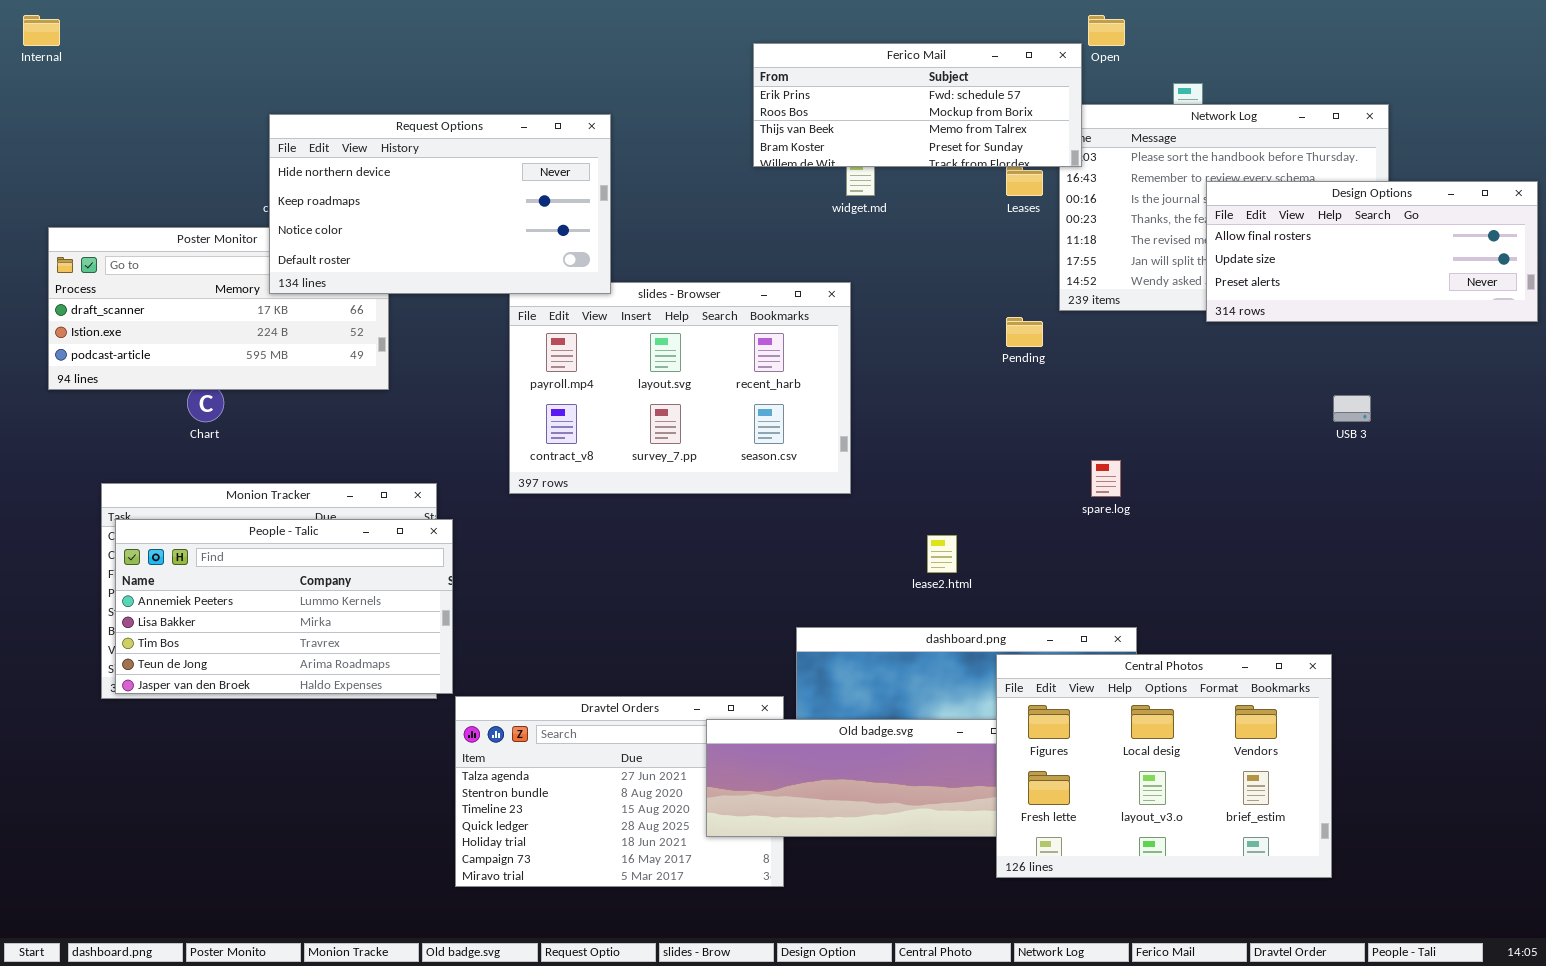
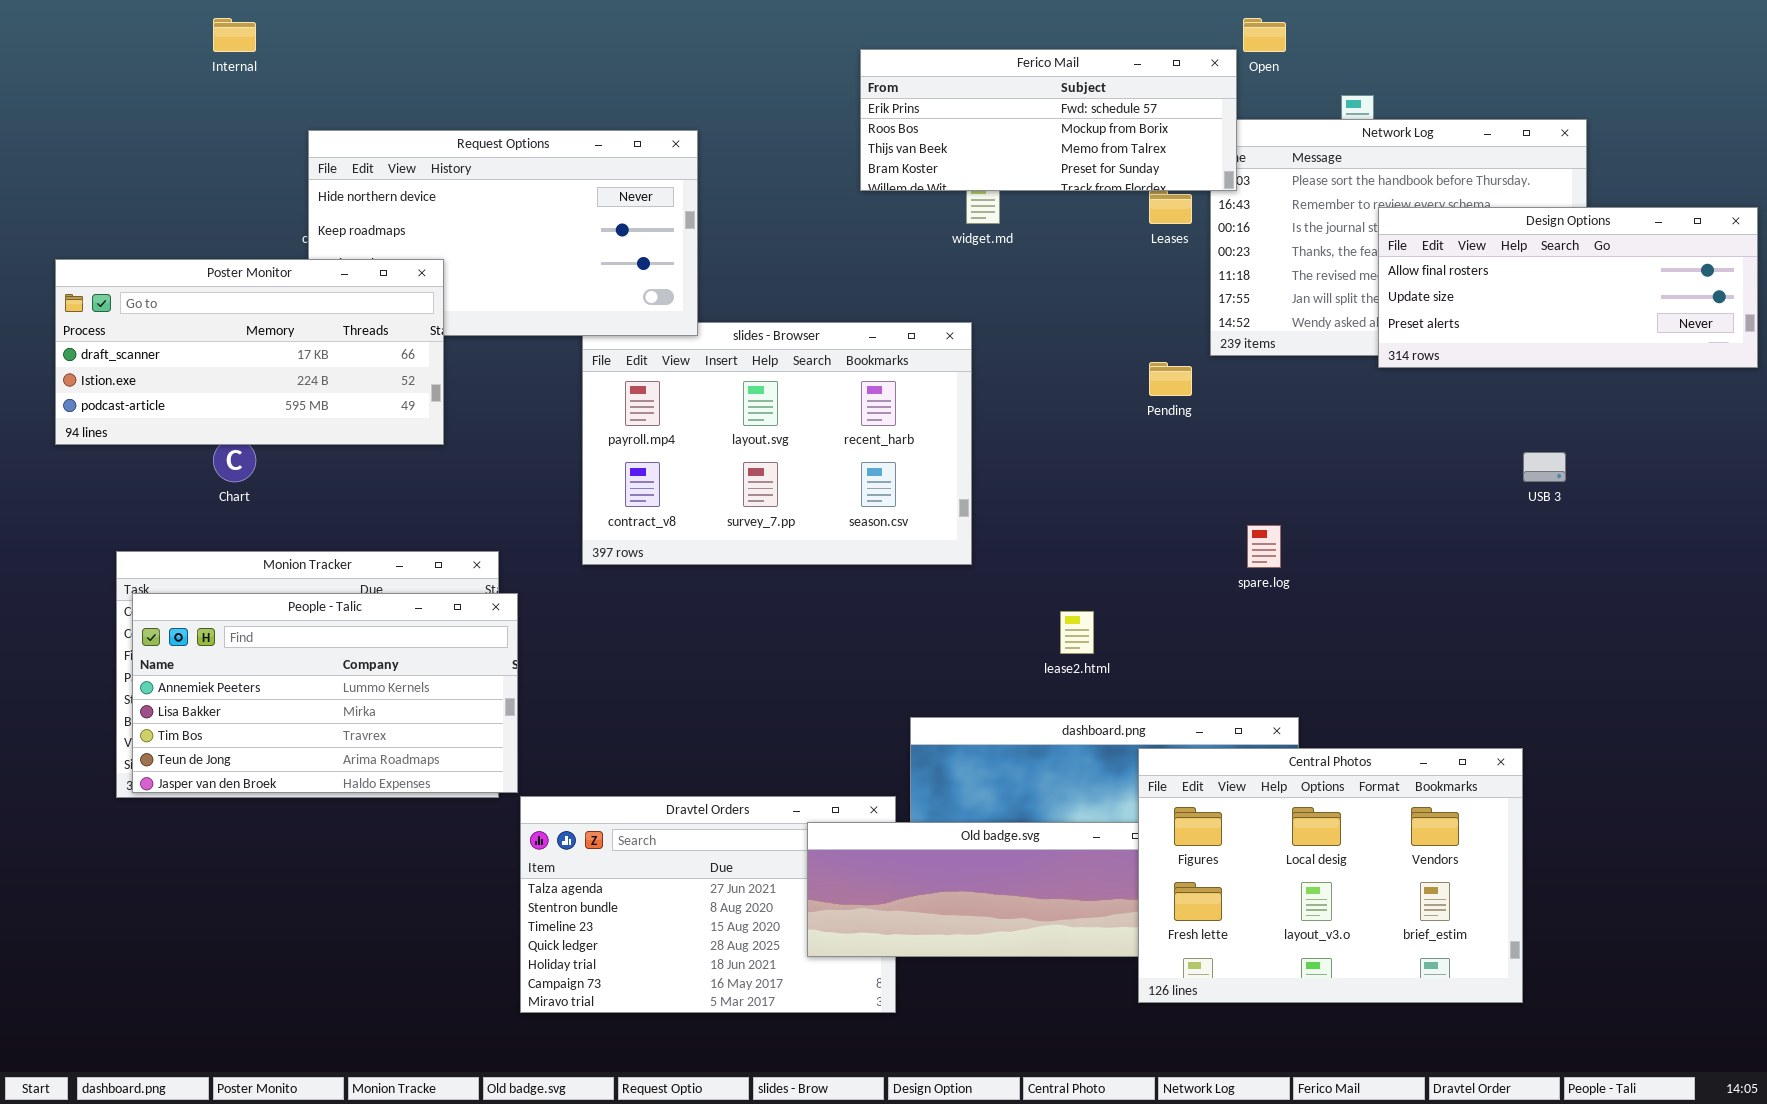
Internal: [23,15,60,46] -> [213,18,256,52], moved
Poster Monitor: [48,227,389,390] -> [55,259,444,445], raised

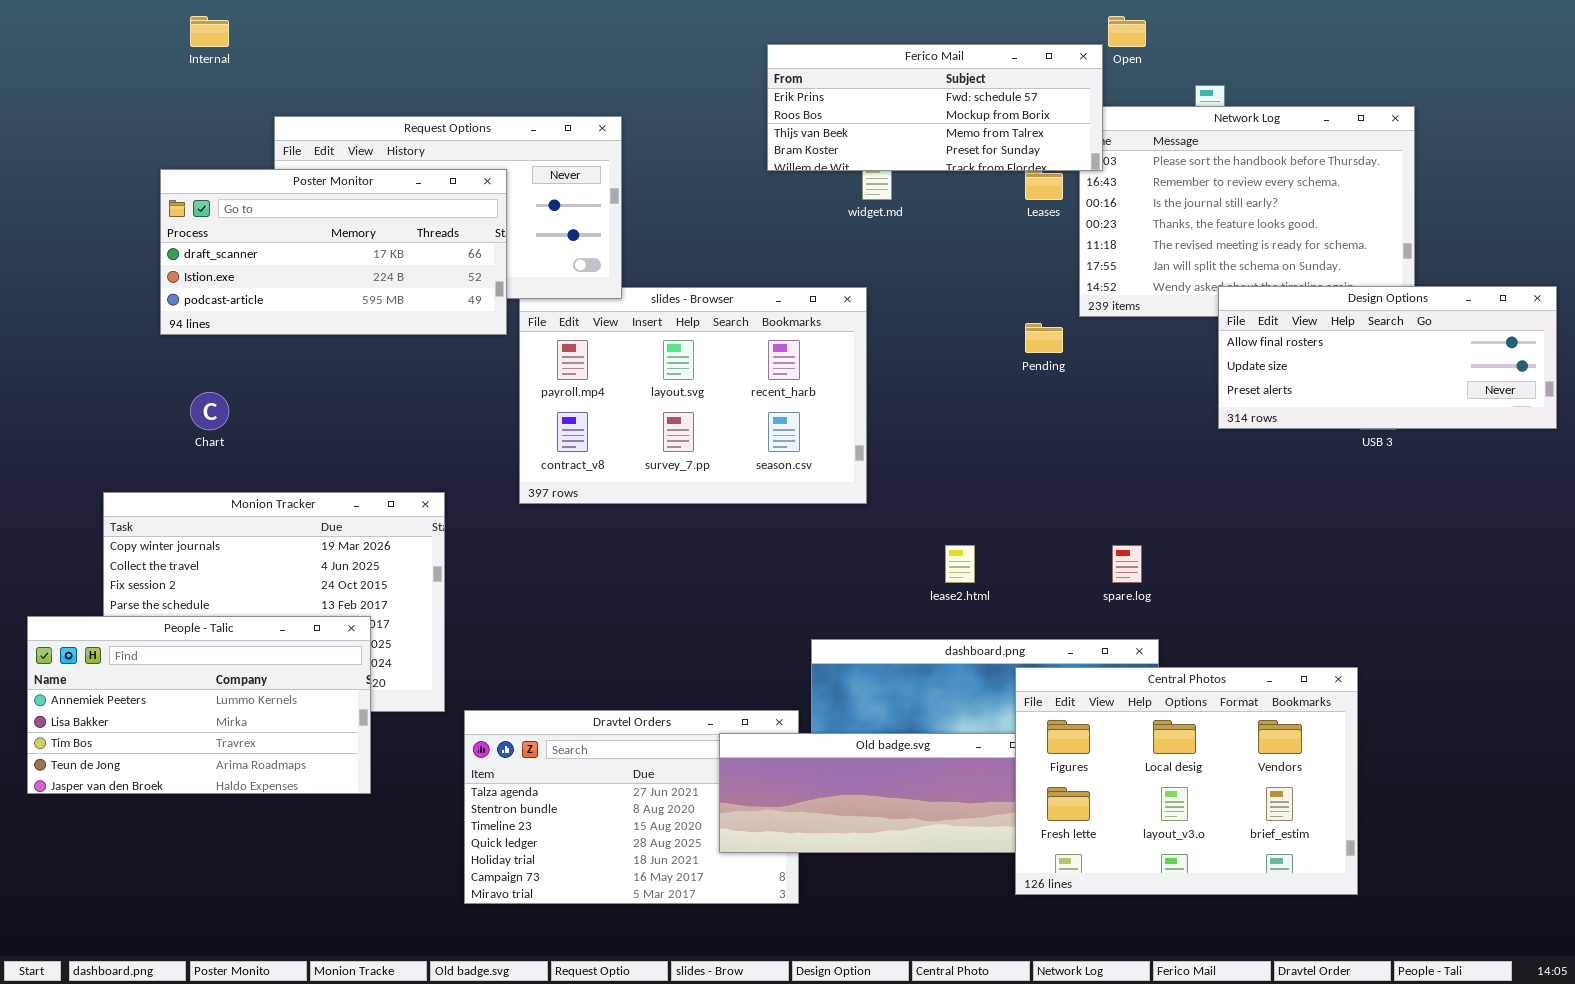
Design Options: [1378,207,1758,368] -> [1218,286,1557,429], moved
Poster Monitor: [55,259,444,445] -> [160,169,507,335], moved
spare.log: [1247,525,1281,568] -> [1112,545,1142,583], moved
People - Talic: [132,593,518,793] -> [27,616,371,794], moved

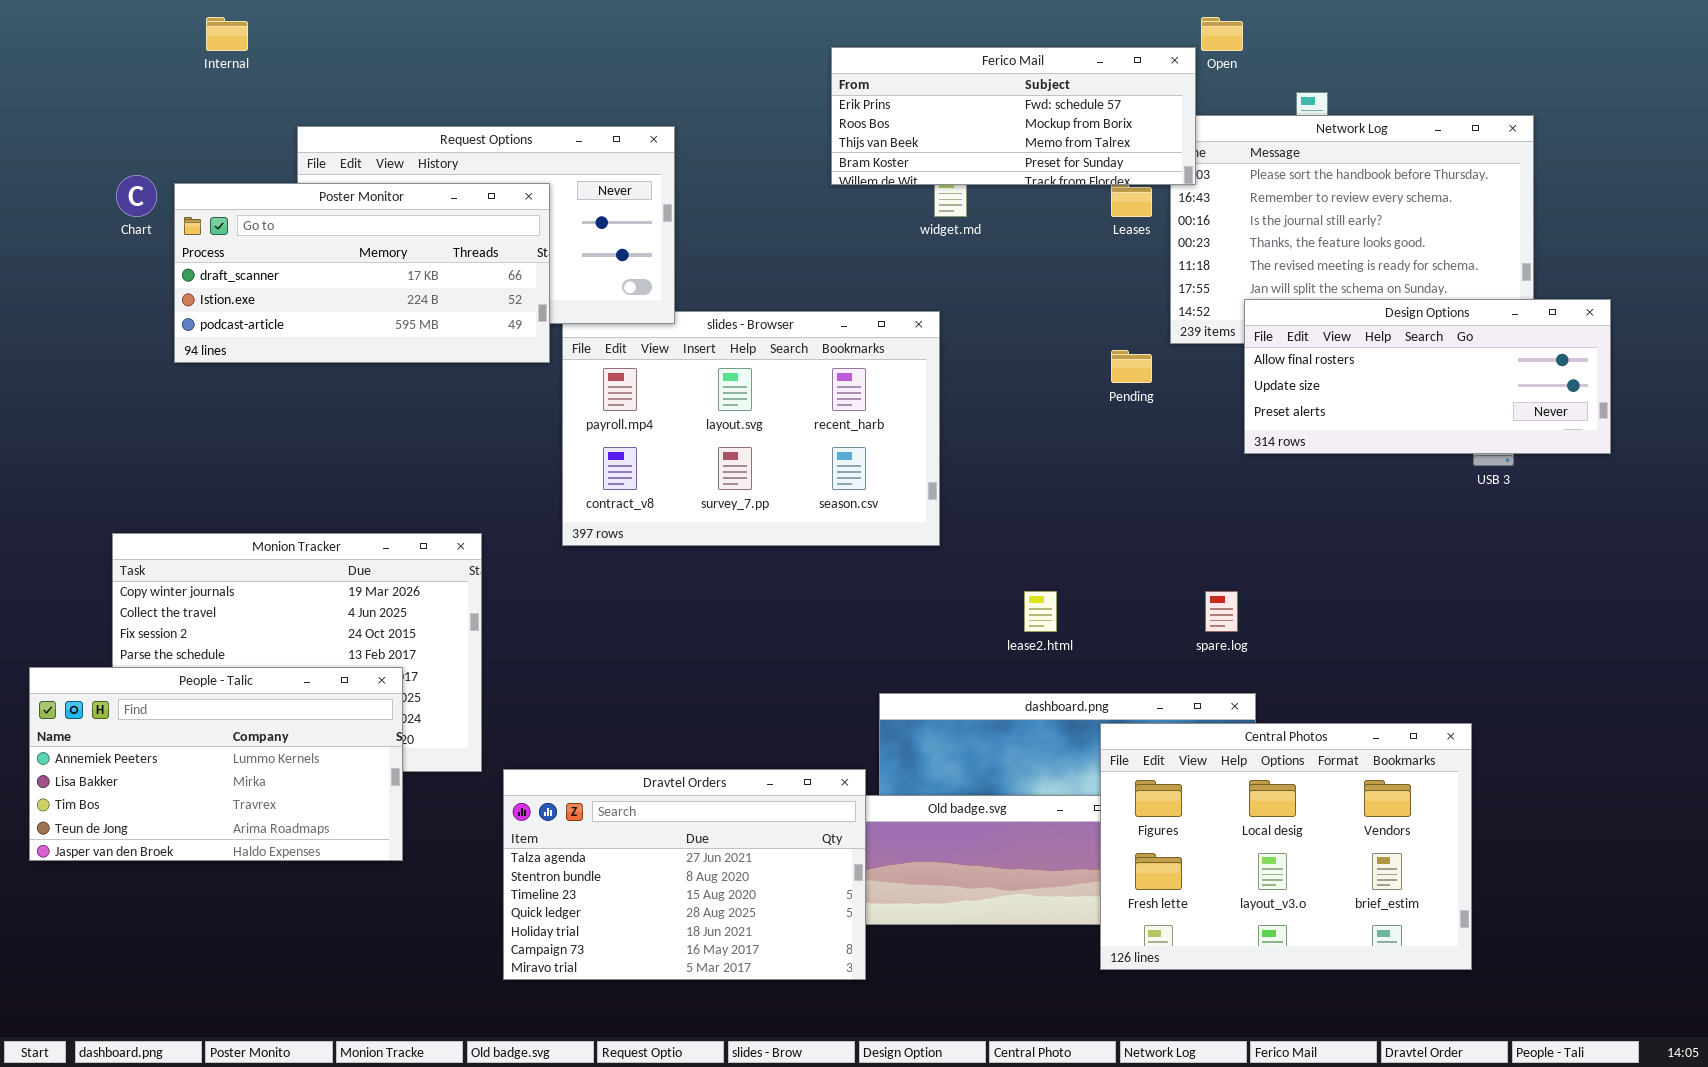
Design Options: [1218,286,1557,429] -> [1244,299,1611,454], moved
Chart: [190,392,229,430] -> [116,175,157,217], moved
Dravtel Orders: [464,710,799,904] -> [503,769,866,980], raised

